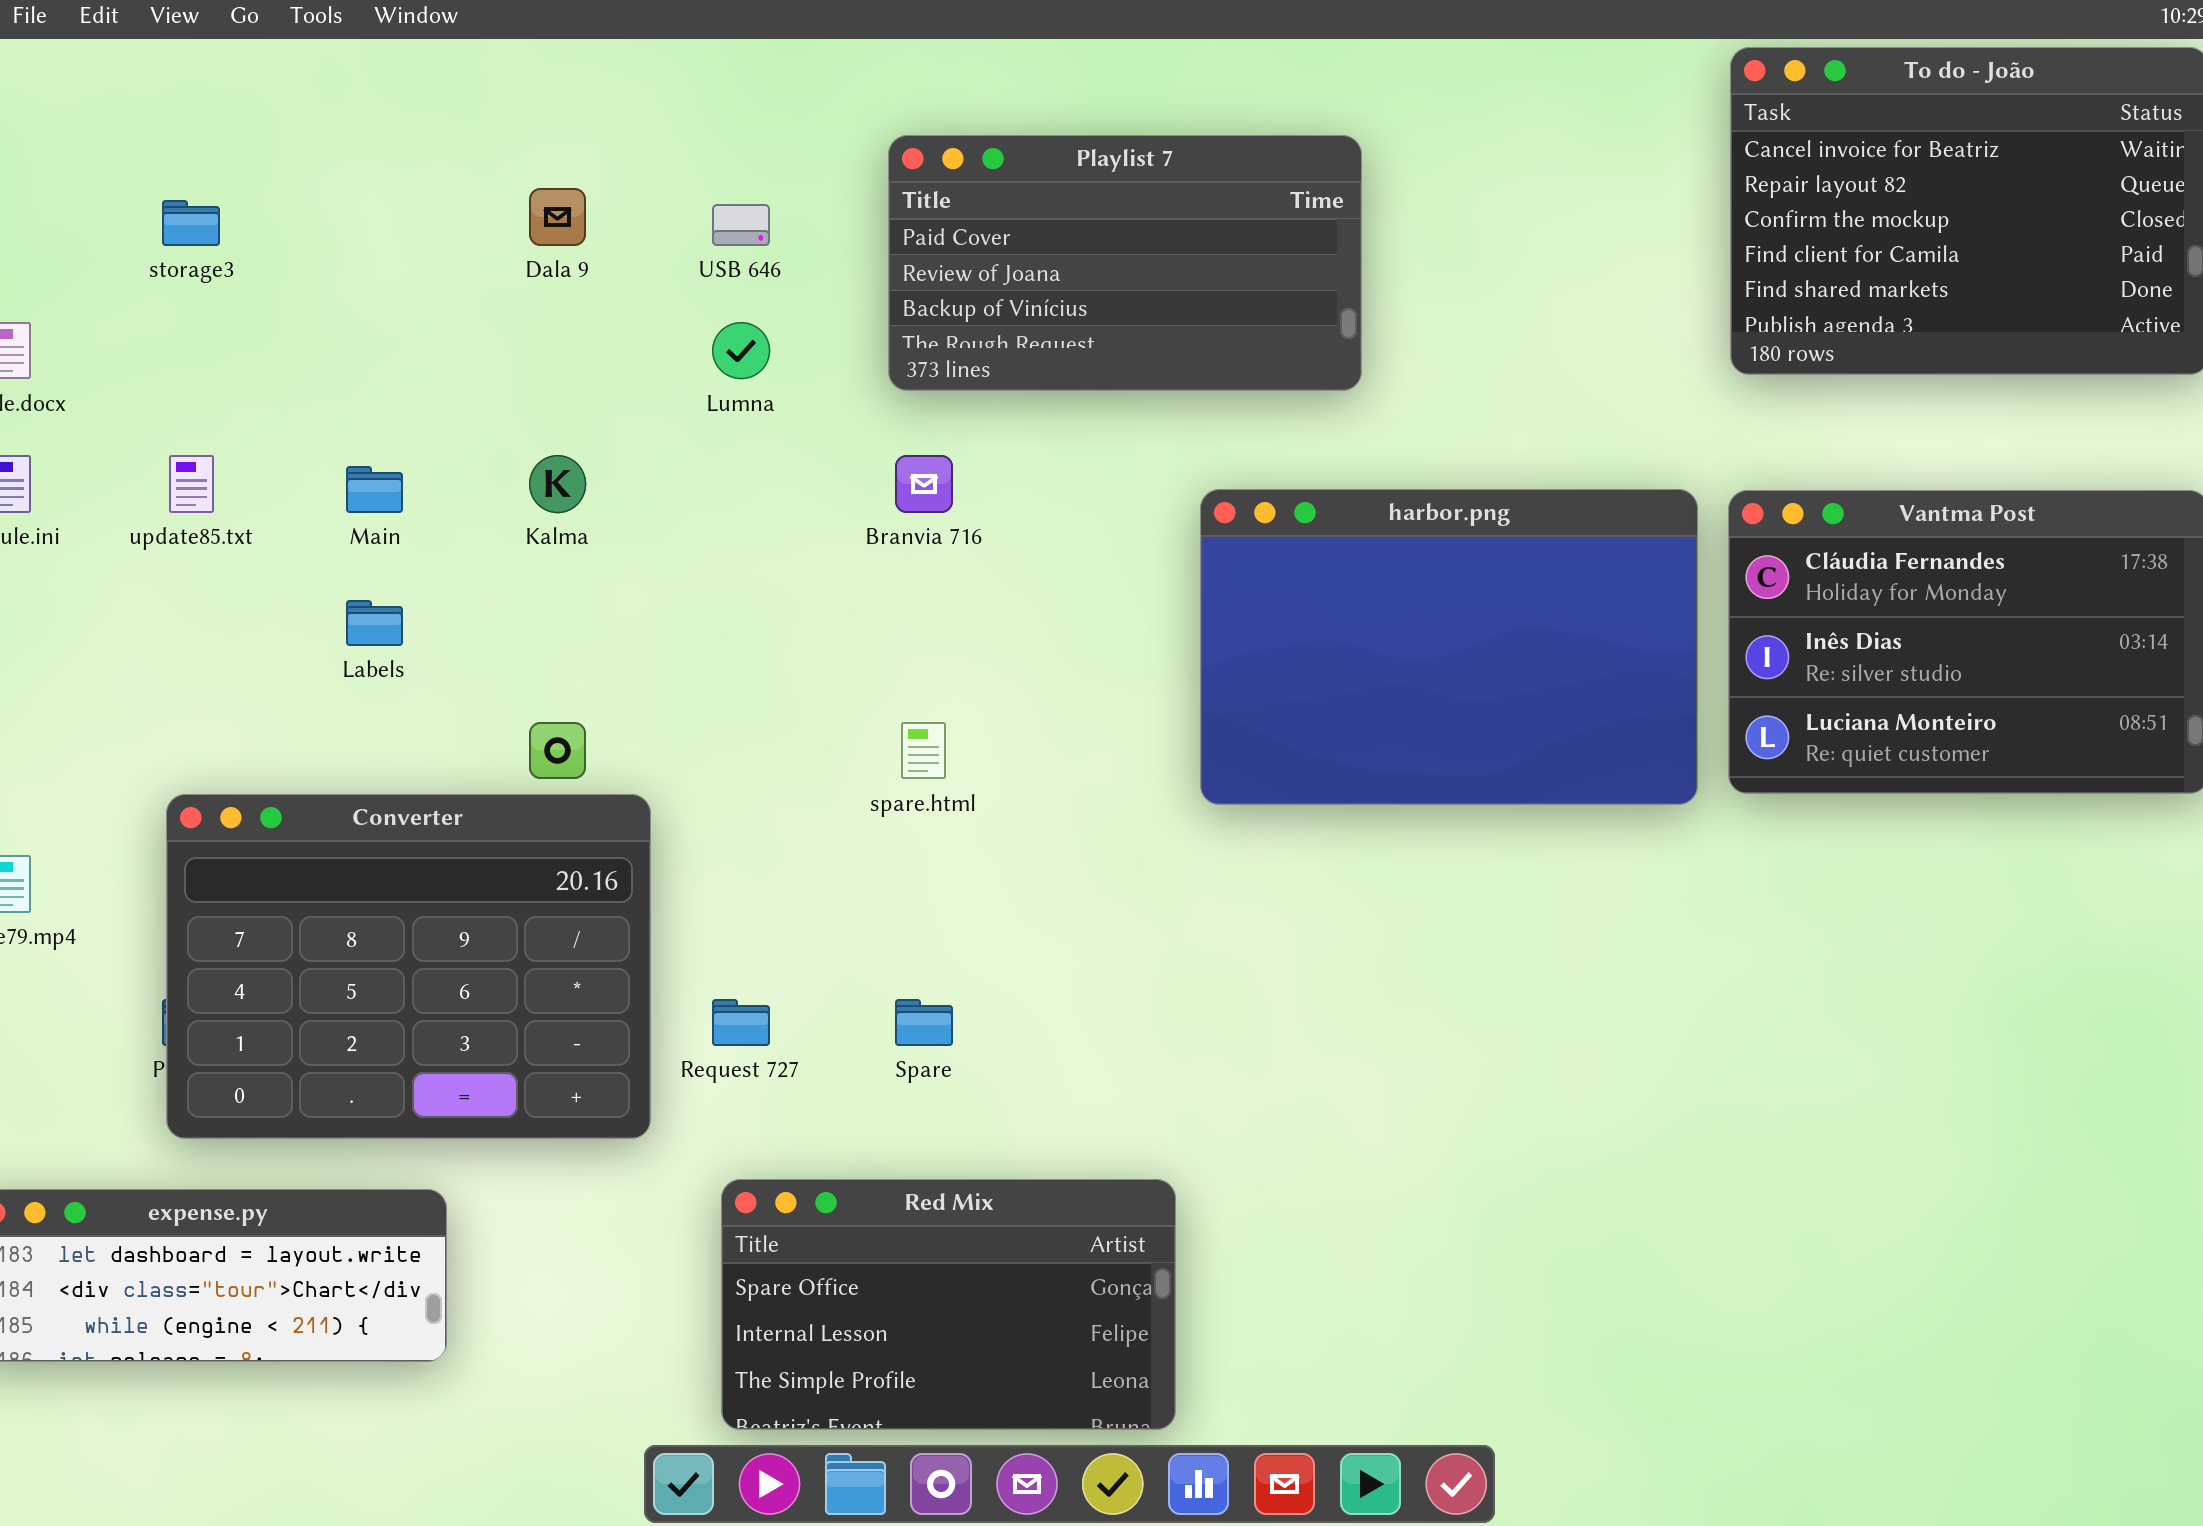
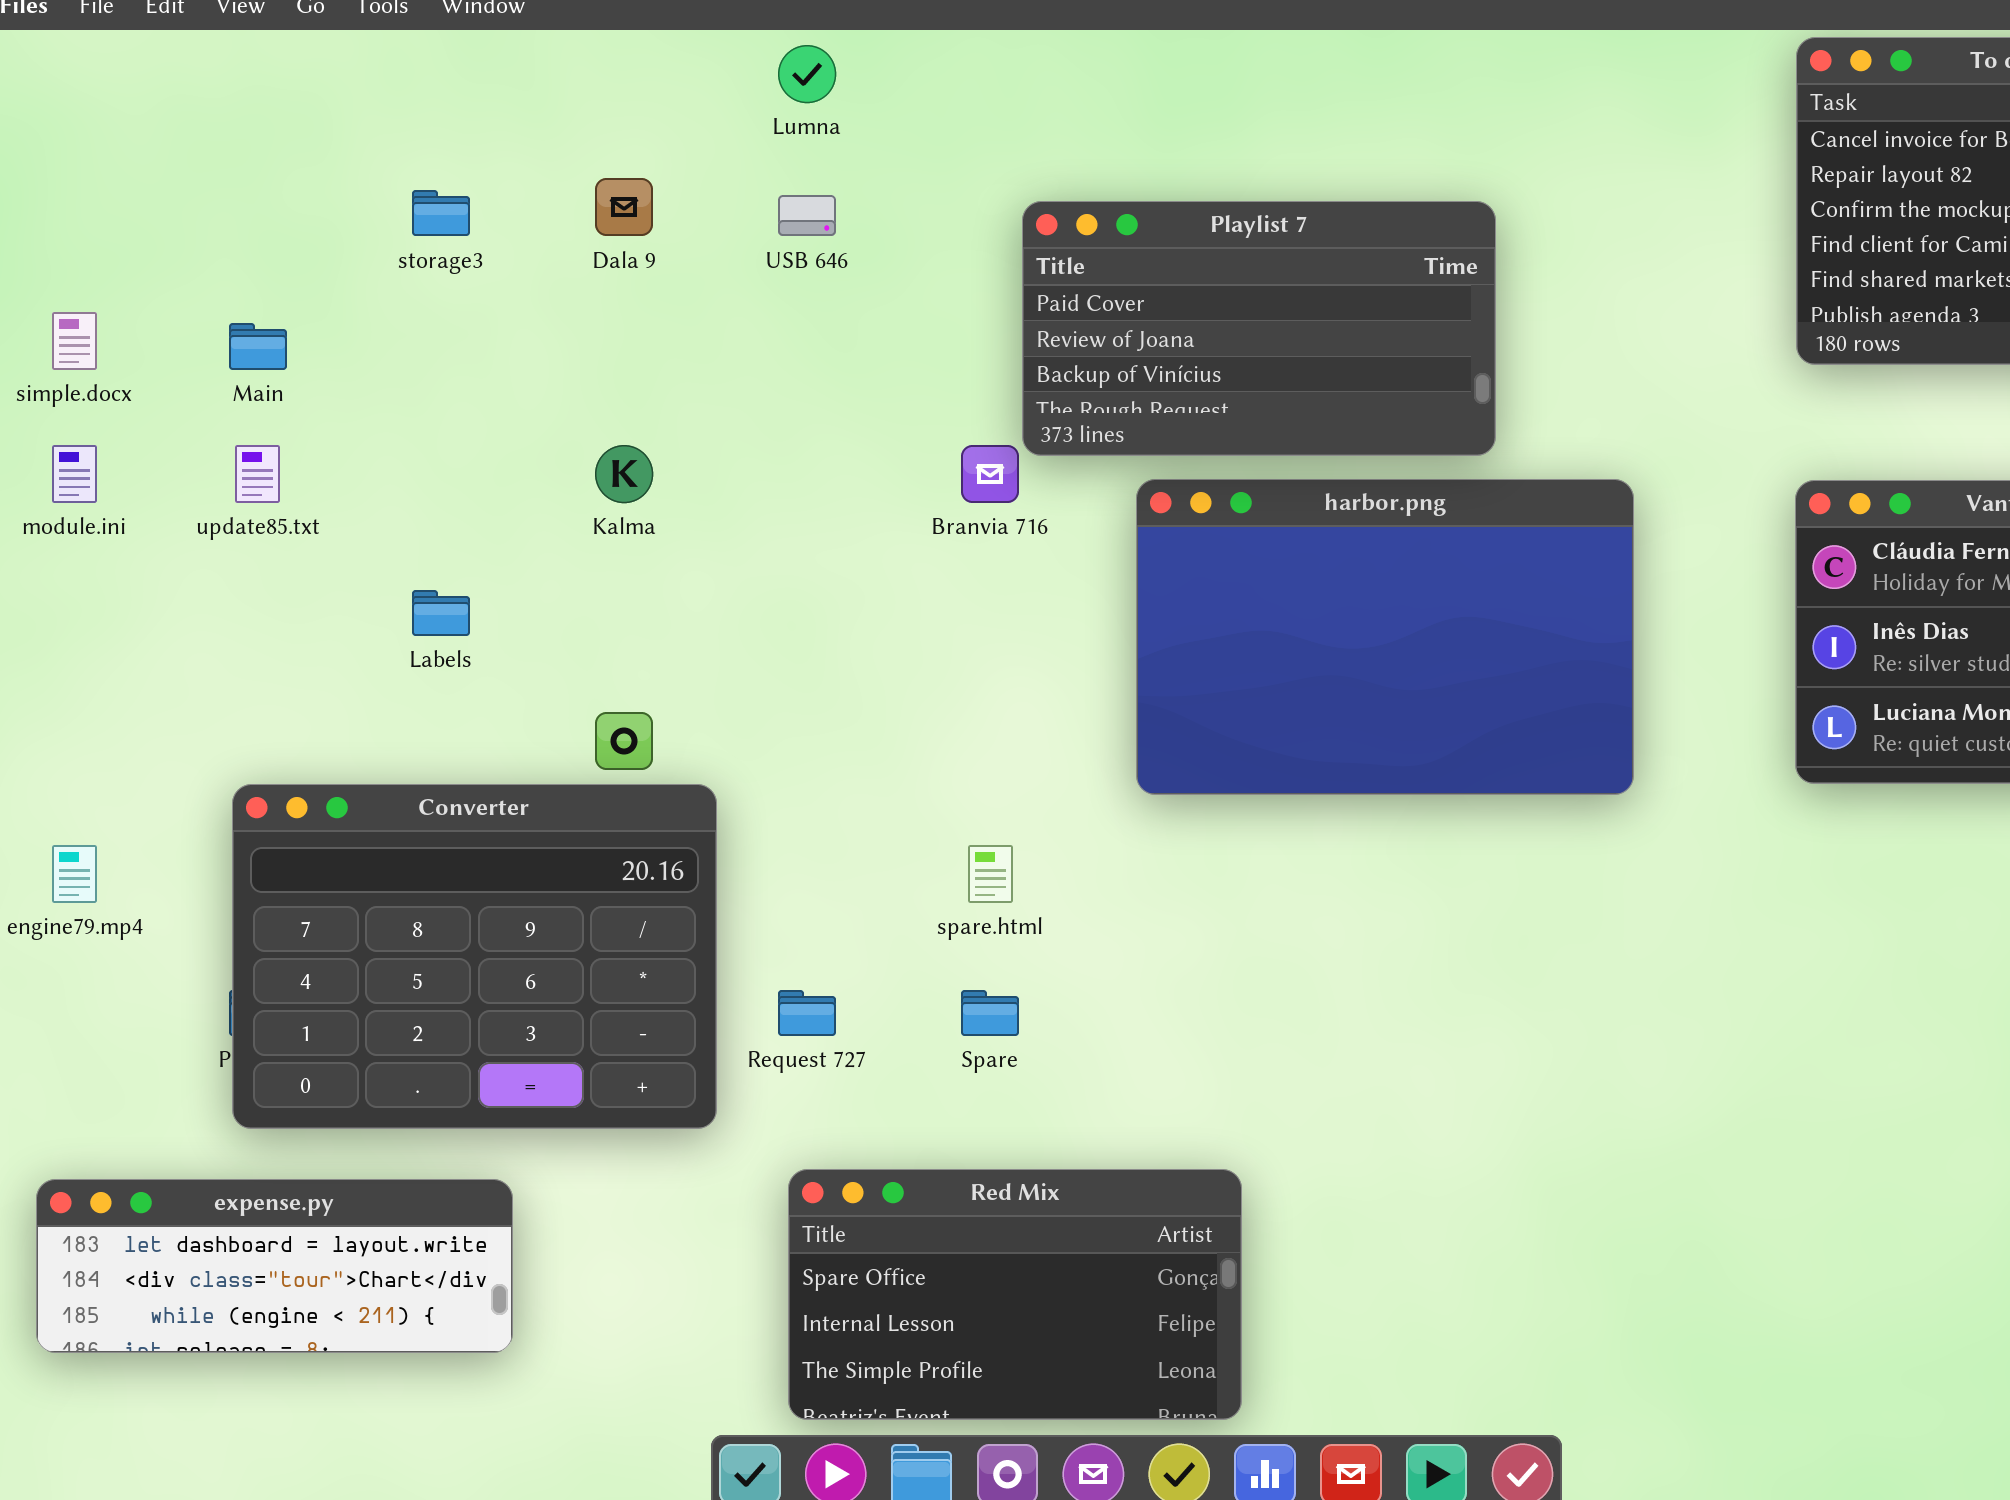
Playlist 7: [888,135,1362,391] -> [1022,201,1496,456], moved
storage3: [162,200,220,246] -> [412,190,470,236], moved
Lumna: [712,322,770,379] -> [778,45,836,103], moved
Main: [346,466,403,513] -> [229,323,287,370], moved
harbor.png: [1200,489,1698,805] -> [1136,479,1634,795], moved
spare.html: [901,722,946,779] -> [968,845,1013,903], moved

